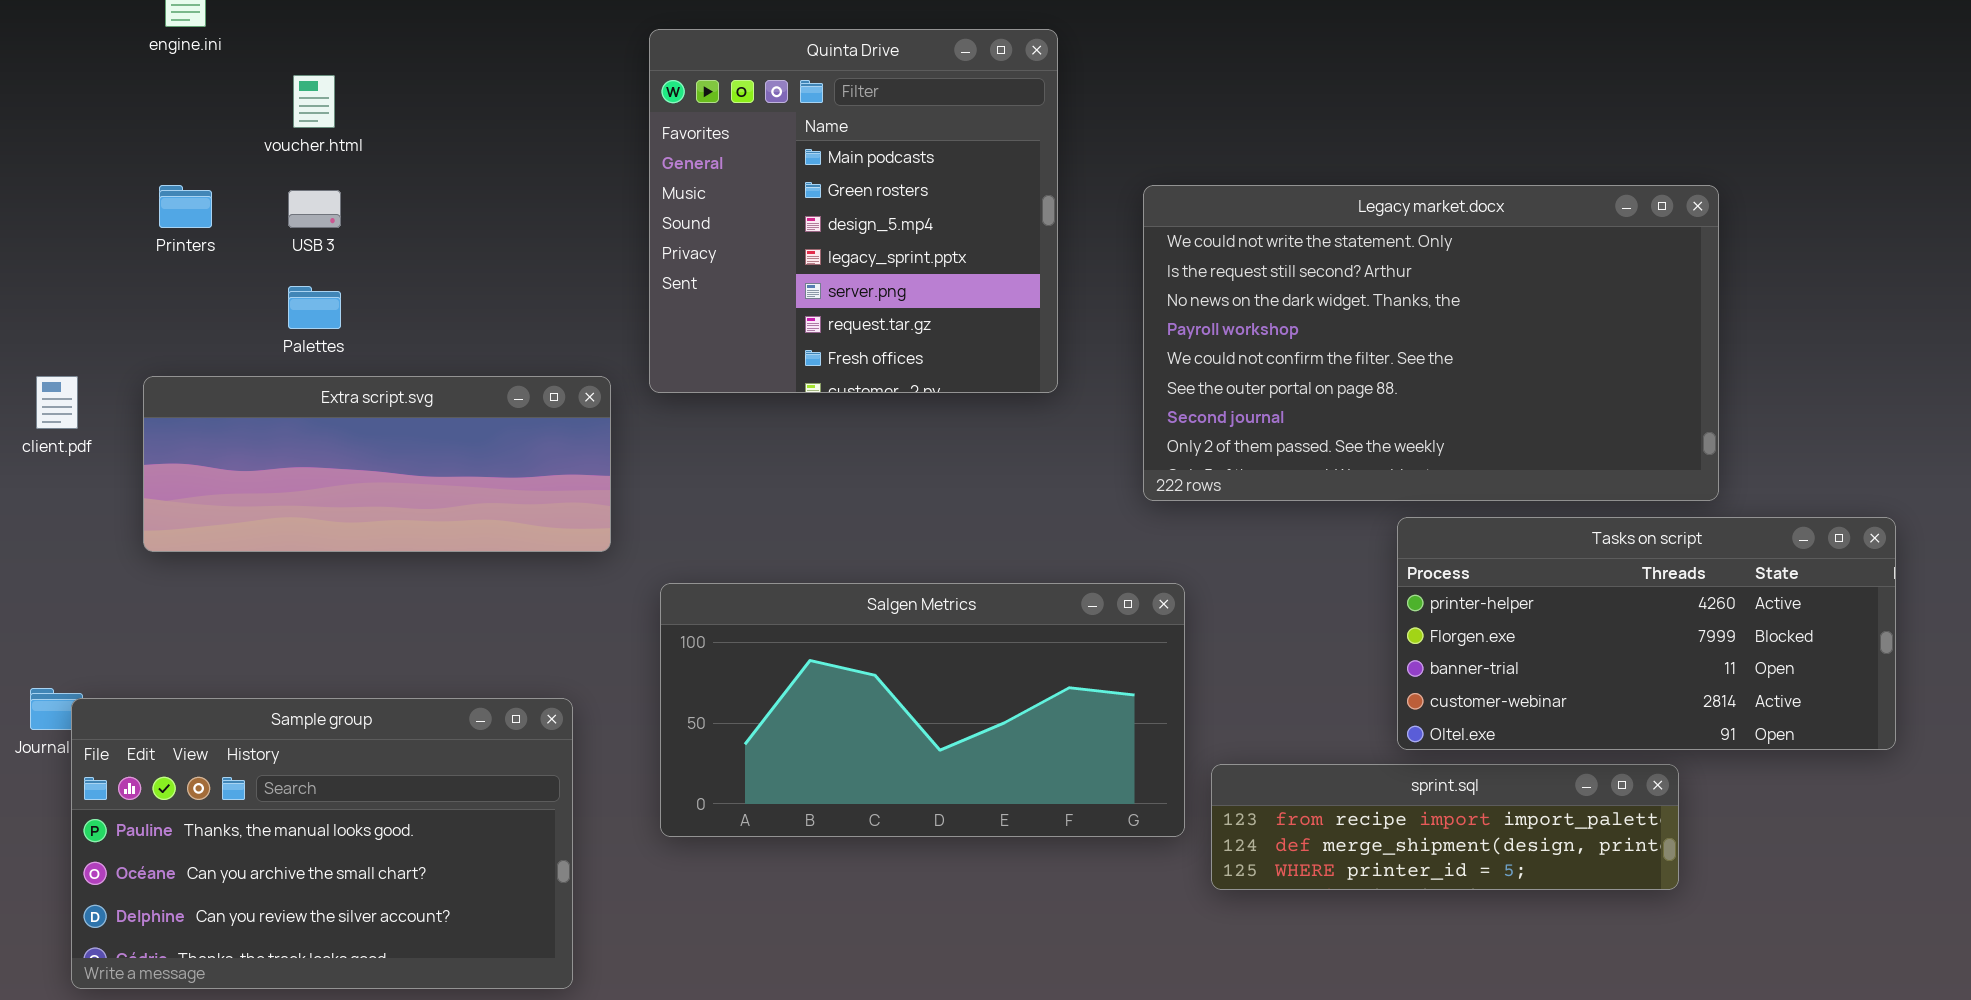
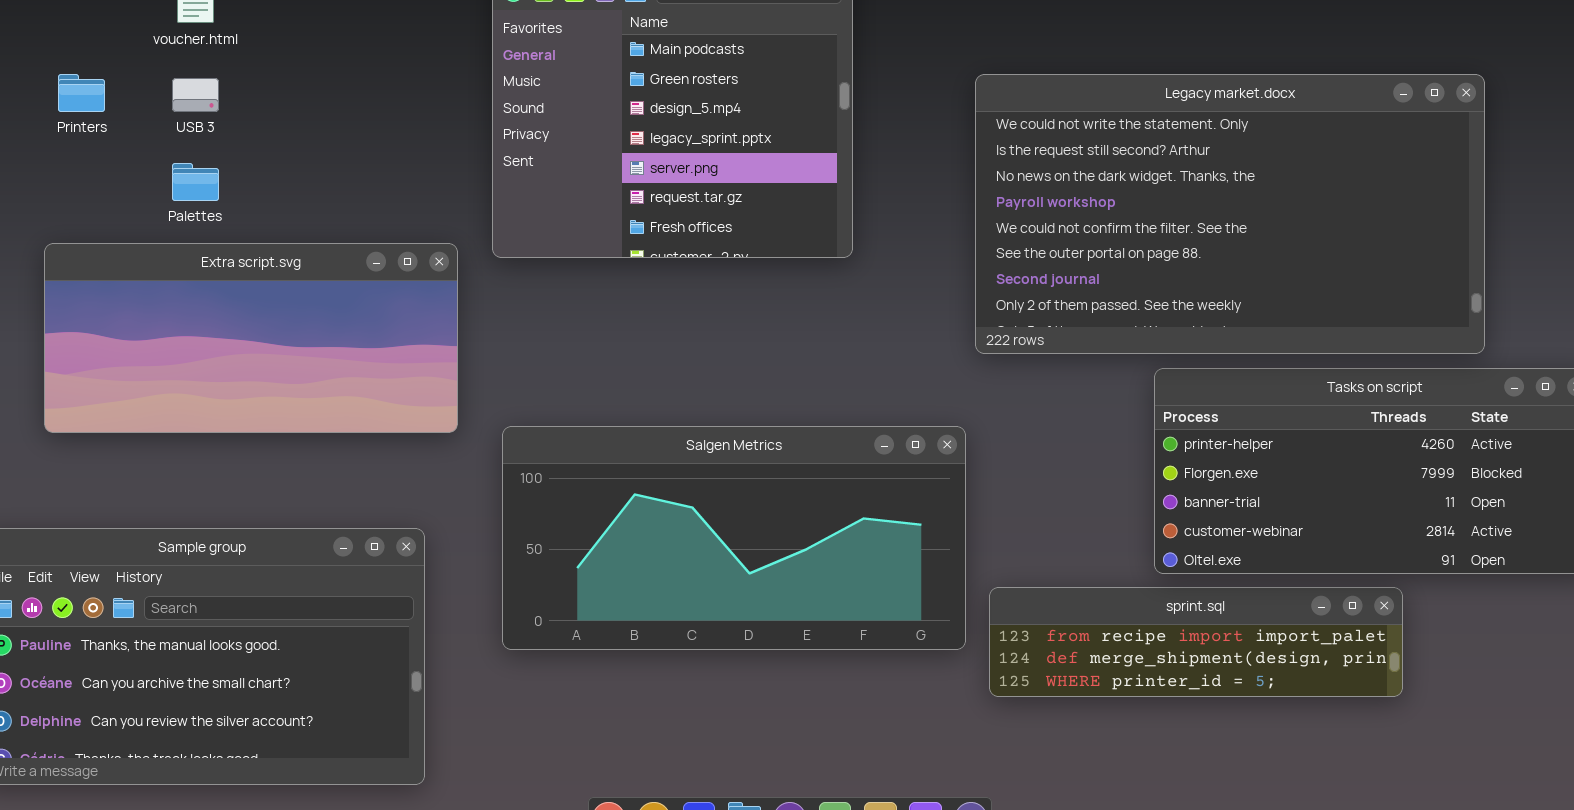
Legacy market.docx: [1143,185,1719,501] -> [975,74,1485,354], moved
Extra script.svg: [143,376,611,552] -> [44,243,458,433], resized

